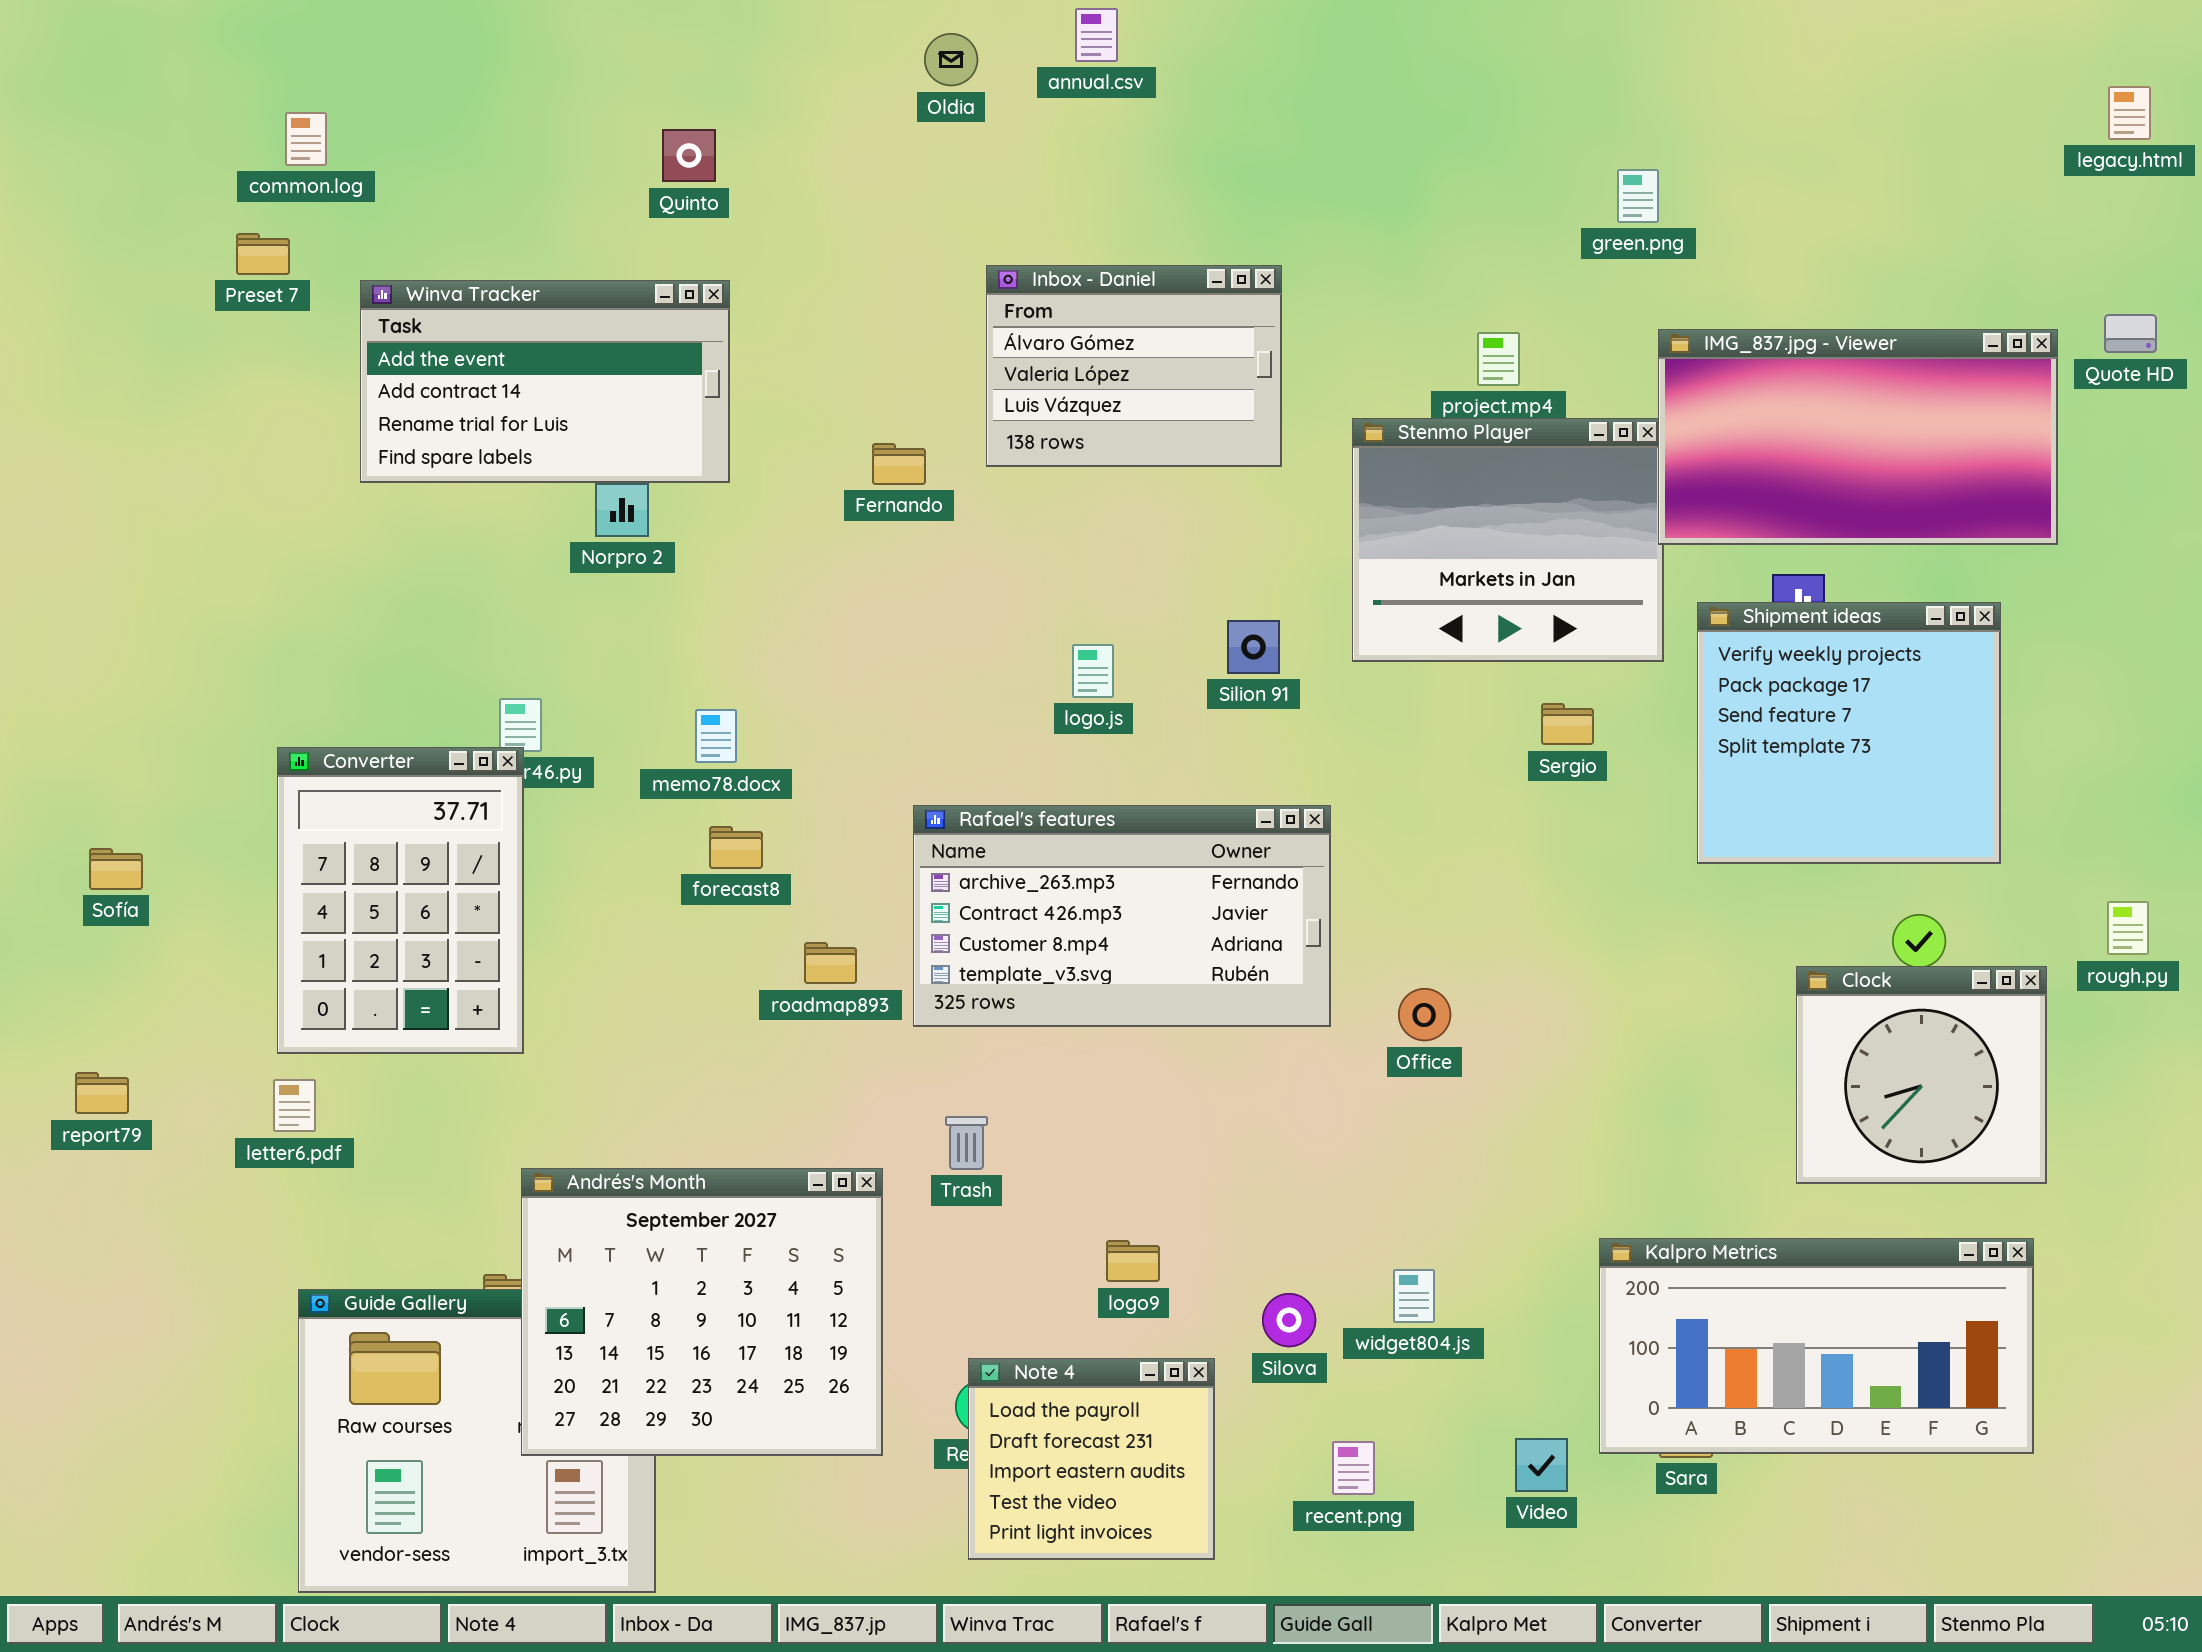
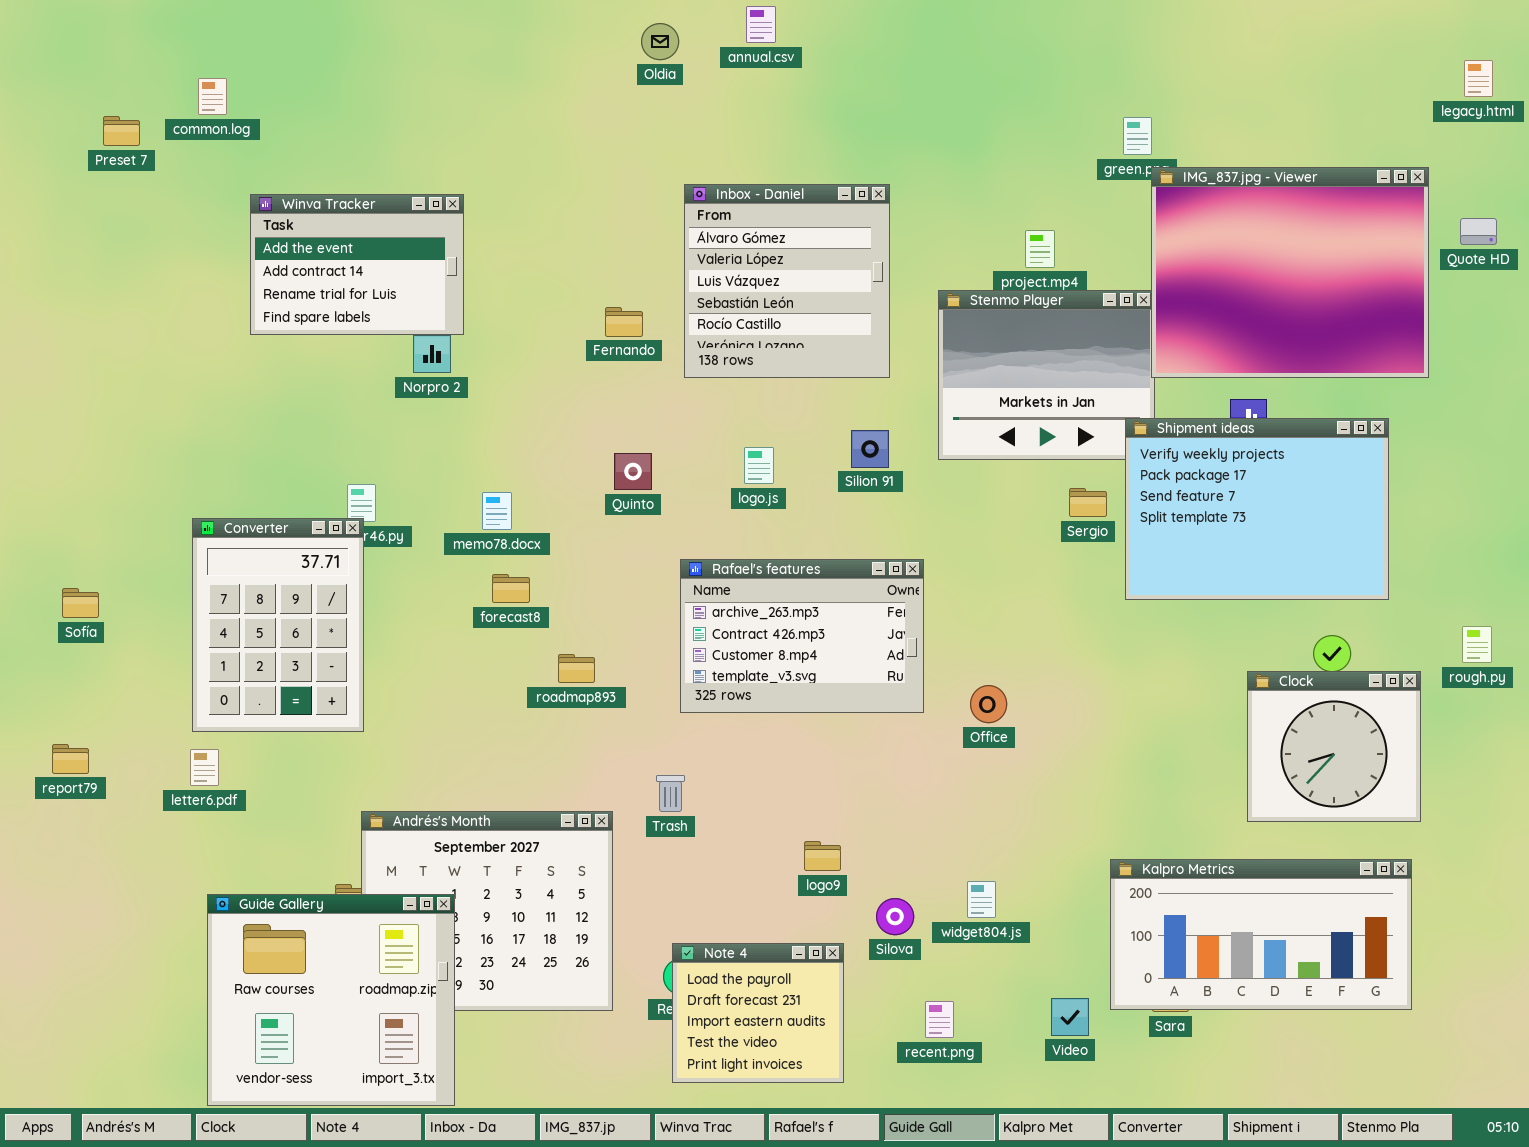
Quinto: [662,129,716,182] -> [614,453,652,490], moved
Preset 7: [236,233,290,275] -> [103,116,140,146], moved
Inbox - Daniel: [986,265,1282,467] -> [684,184,890,378], resized
Winva Tracker: [360,280,730,483] -> [250,194,464,335], resized
IMG_837.jpg - Viewer: [1658,329,2058,545] -> [1151,167,1429,378], resized
Shipment ideas: [1697,602,2001,864] -> [1125,418,1389,600], resized
Rafael's features: [913,805,1331,1027] -> [680,559,924,713], resized
logo9: [1106,1240,1160,1282] -> [804,841,841,871], moved
Guide Gallery: [298,1289,656,1593] -> [207,894,455,1106], raised

